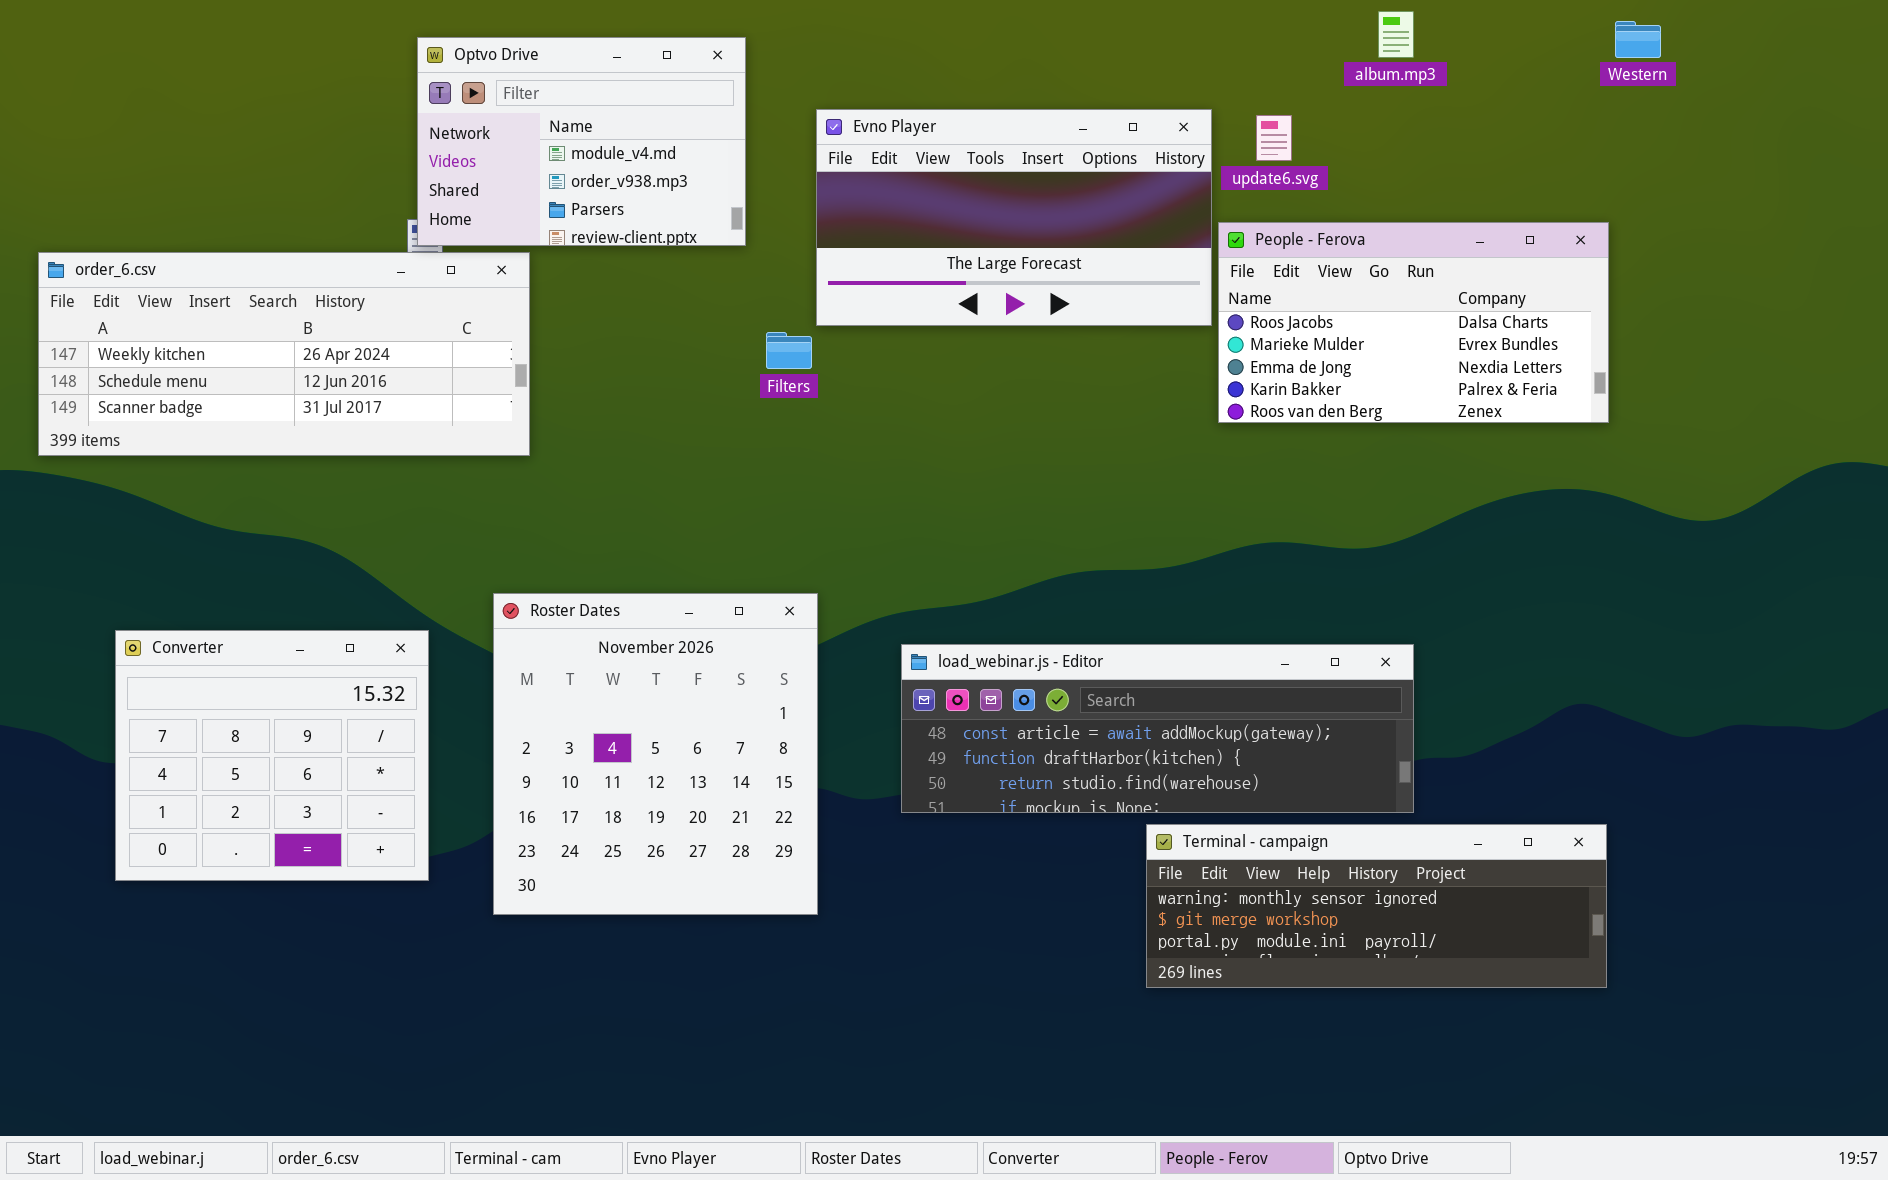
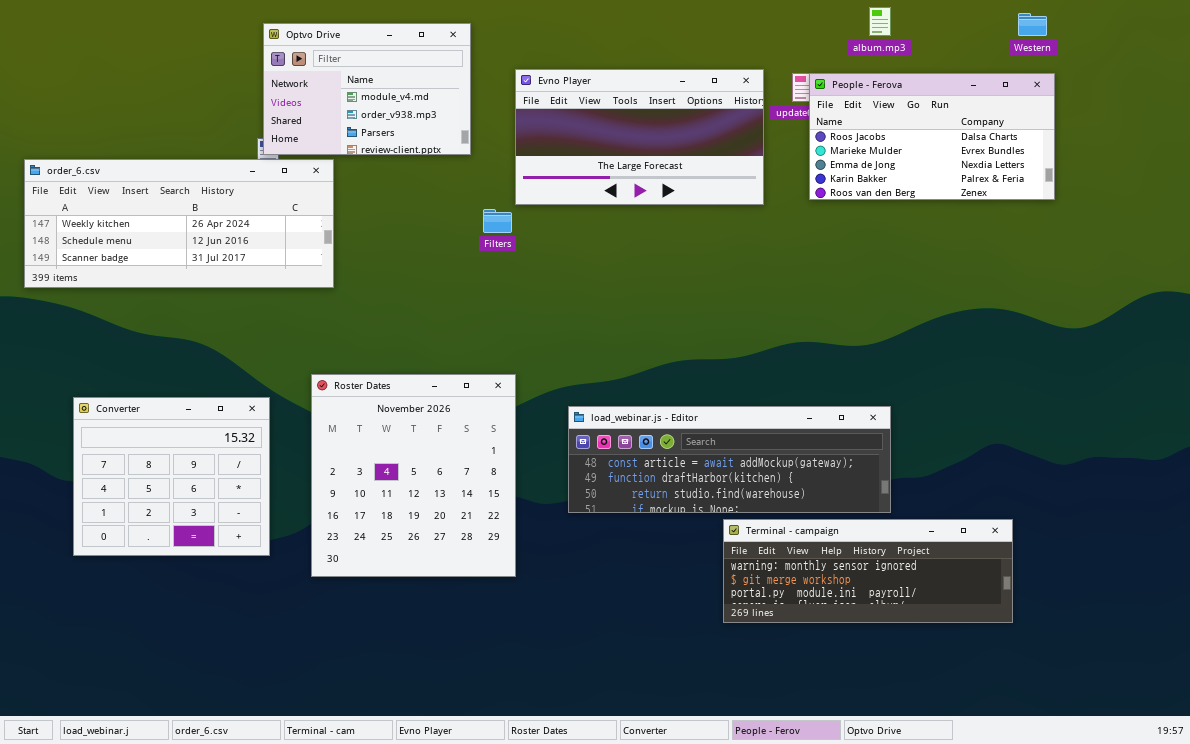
People - Ferova: [1218,222,1609,423] -> [809,73,1055,200], moved

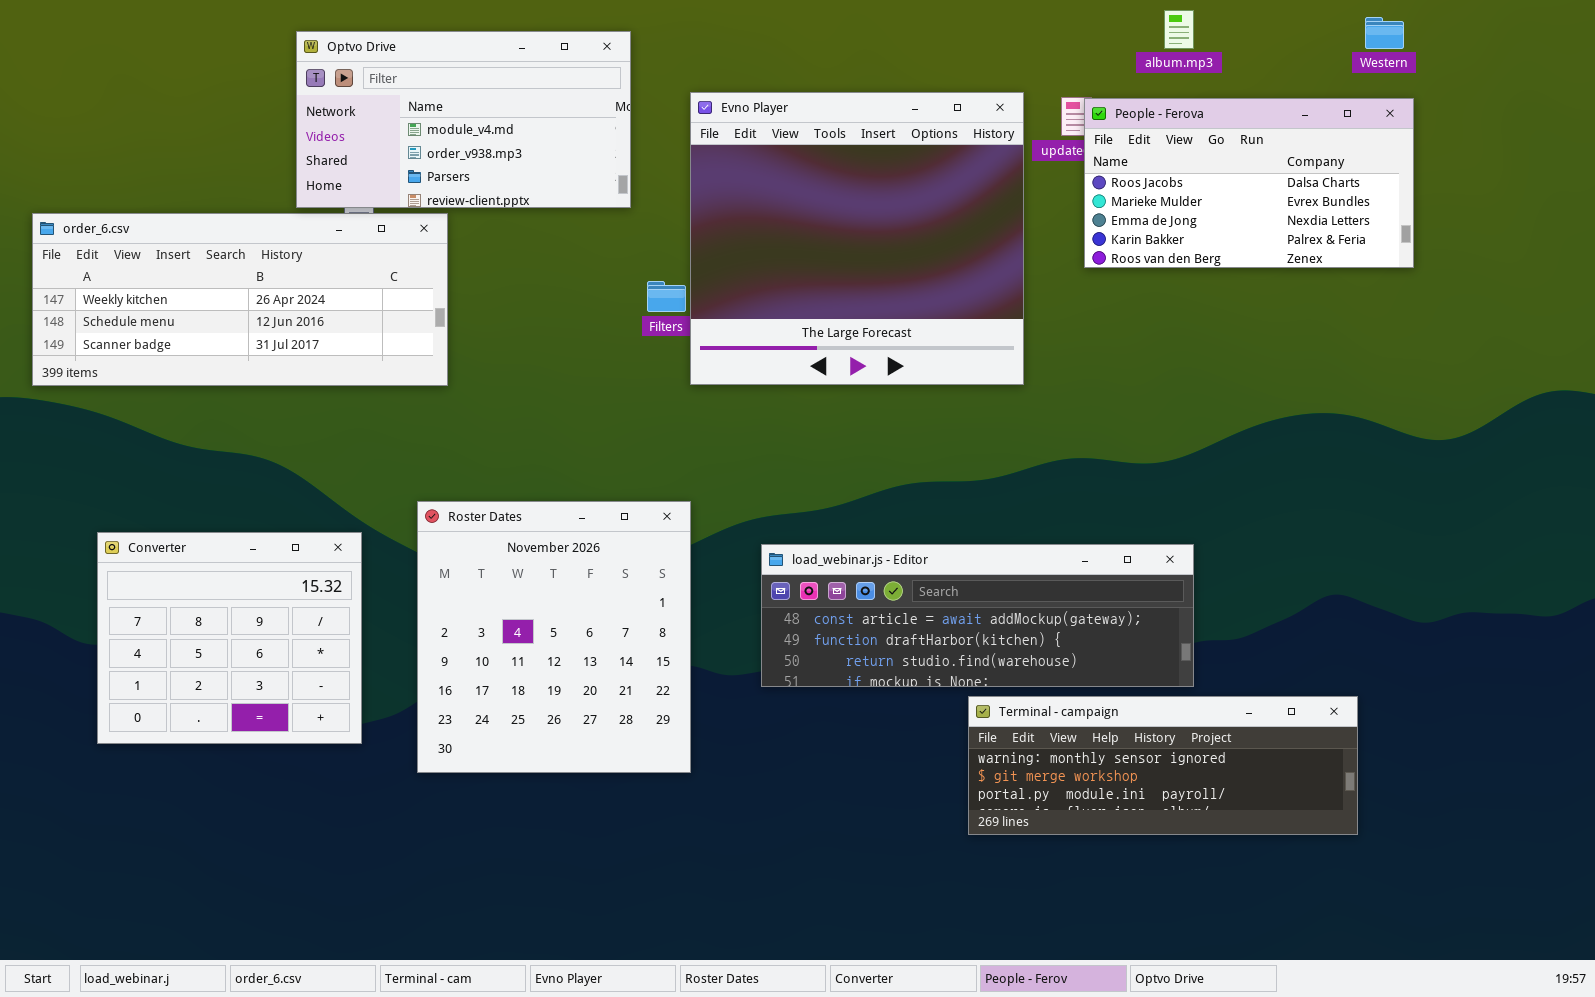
Optvo Drive: [263,23,471,155] -> [296,31,631,208], resized
Evno Player: [515,69,764,205] -> [690,92,1024,385], resized

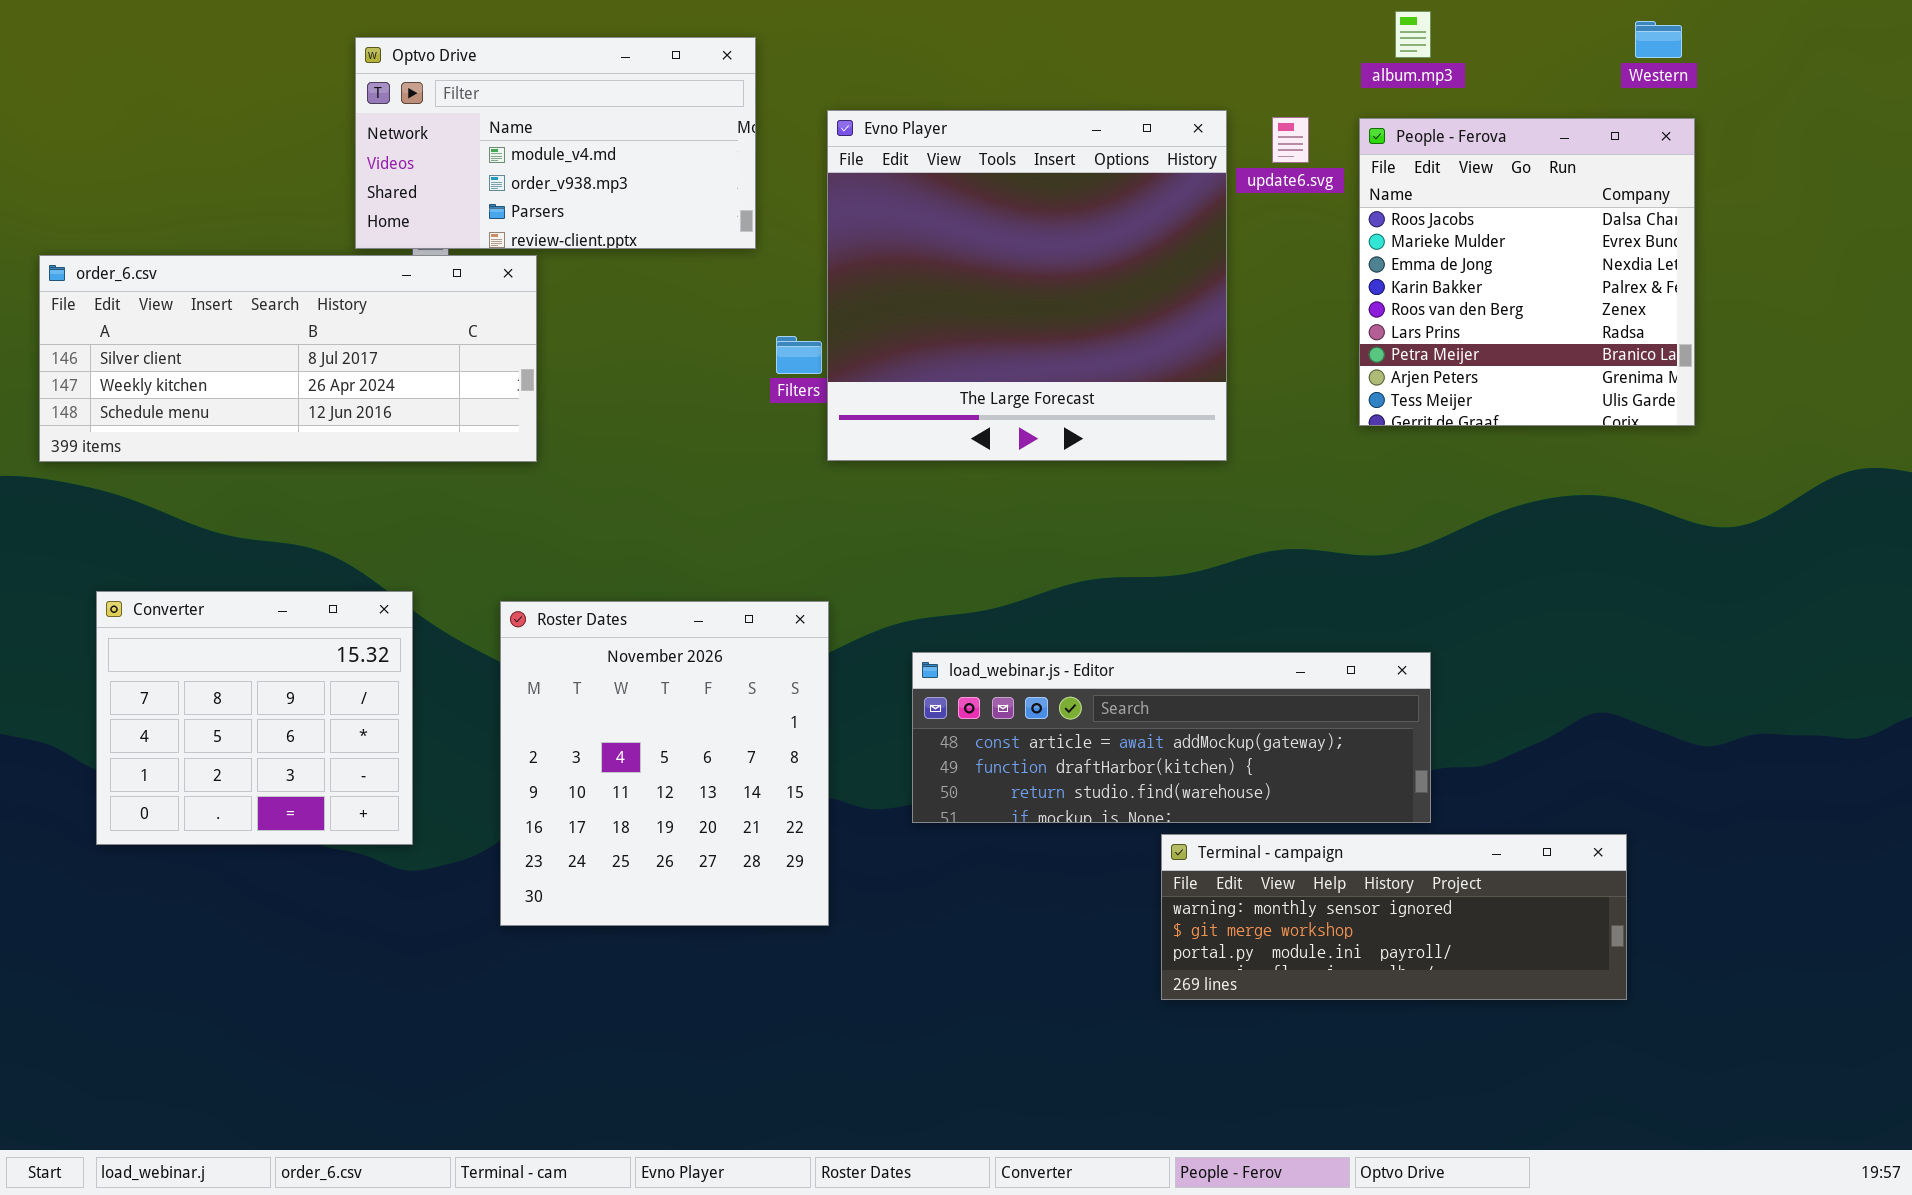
People - Ferova: [1084,98,1414,268] -> [1359,118,1695,426], resized
order_6.csv: [32,213,448,386] -> [39,255,537,462], scrolled up 1 row
Converter: [97,532,362,744] -> [96,591,413,845], moved

